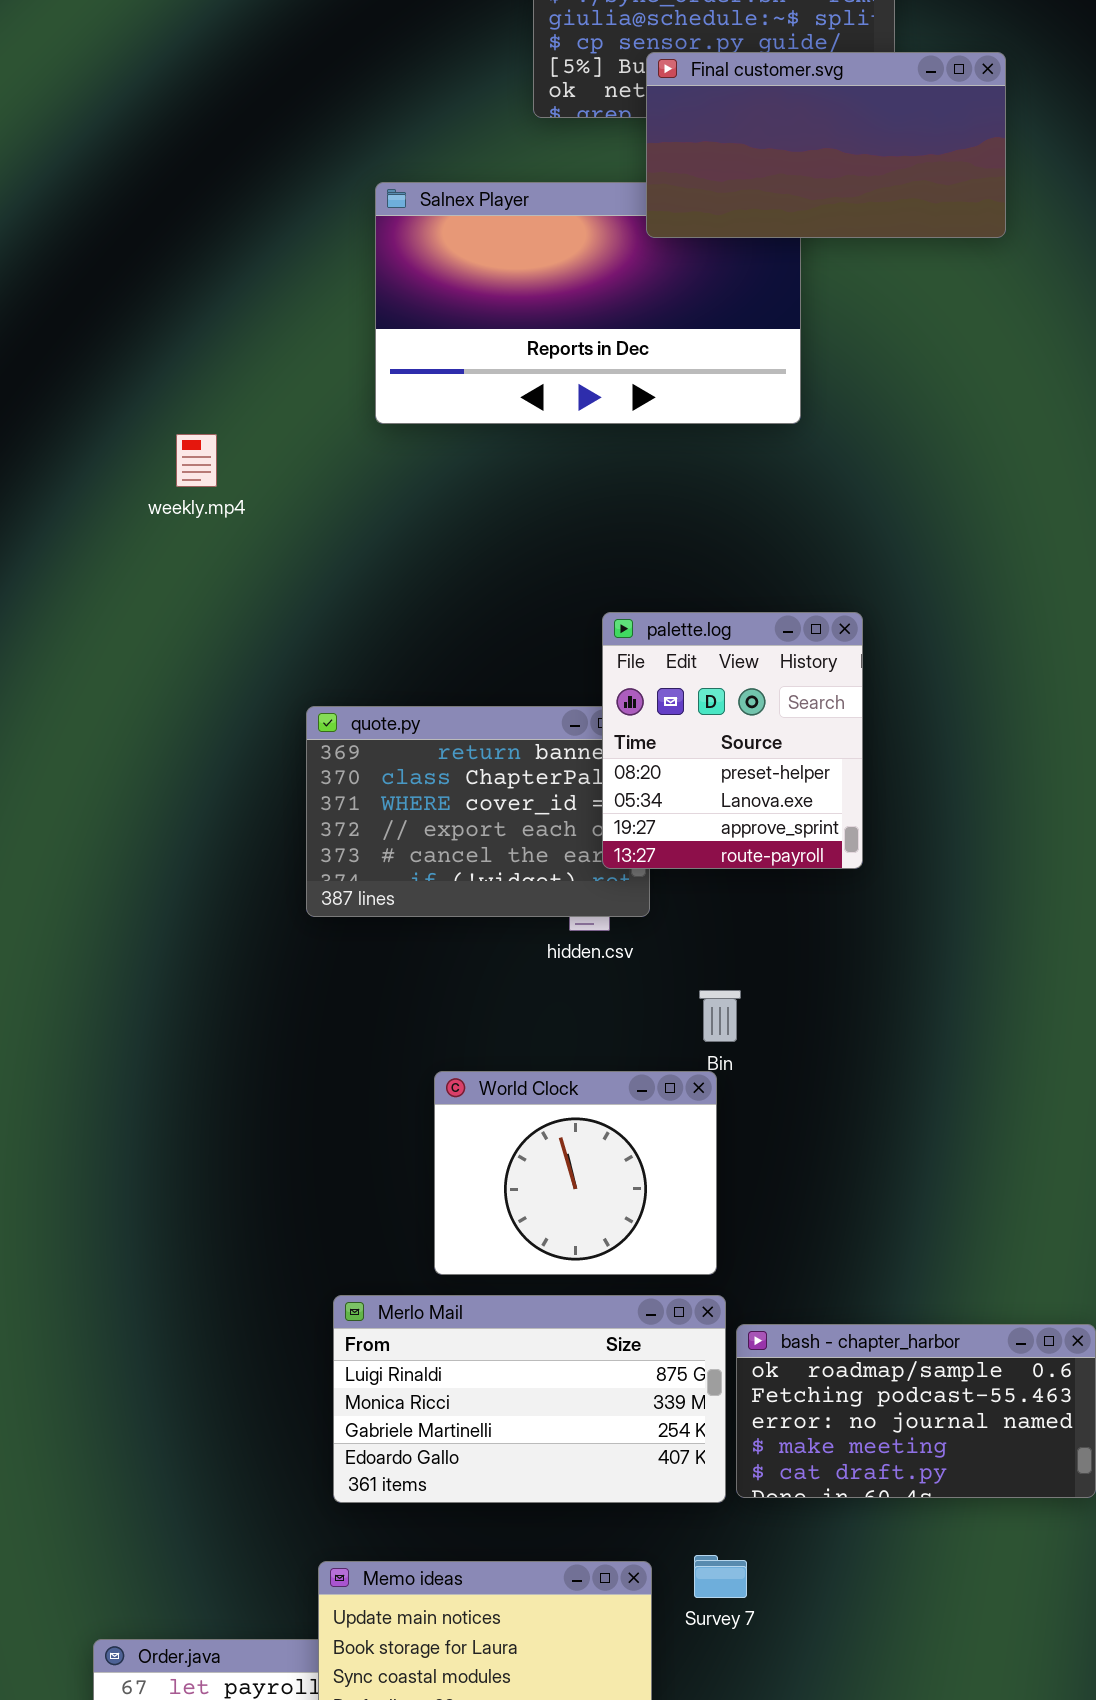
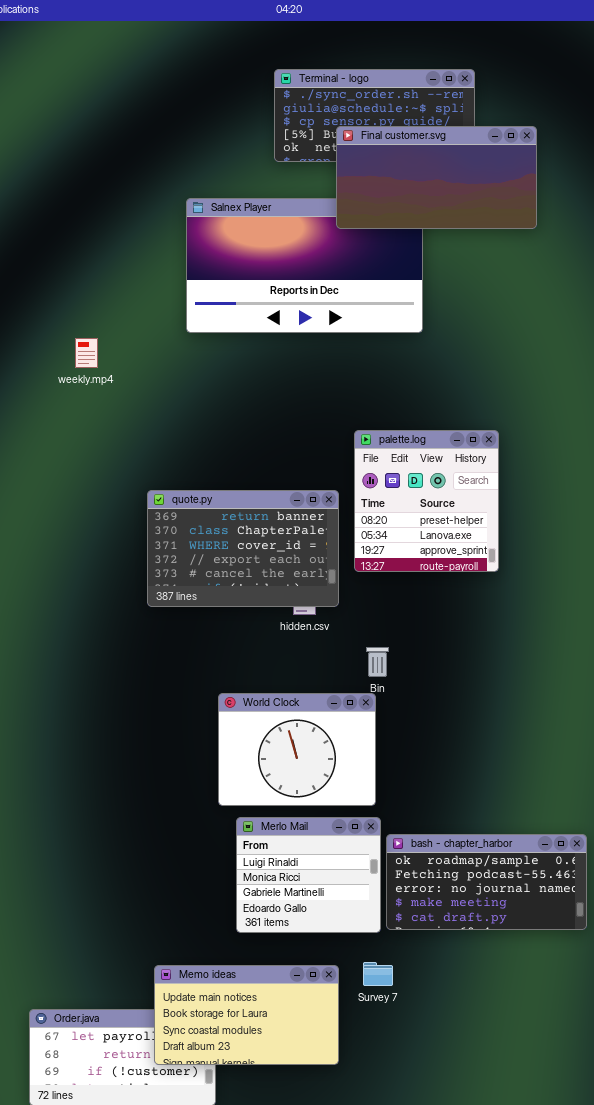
palette.log: [602,612,863,869] -> [354,430,499,572], moved
Merlo Mail: [333,1295,726,1503] -> [236,817,381,933], resized

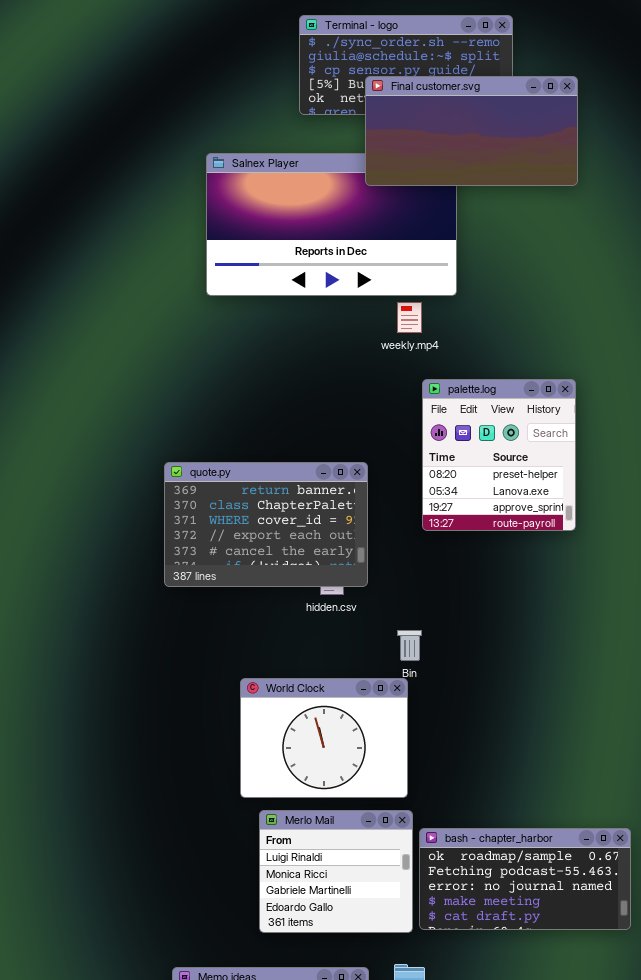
weekly.mp4: [75,338,98,368] -> [397,302,422,333], moved
palette.log: [354,430,499,572] -> [422,379,576,531], moved

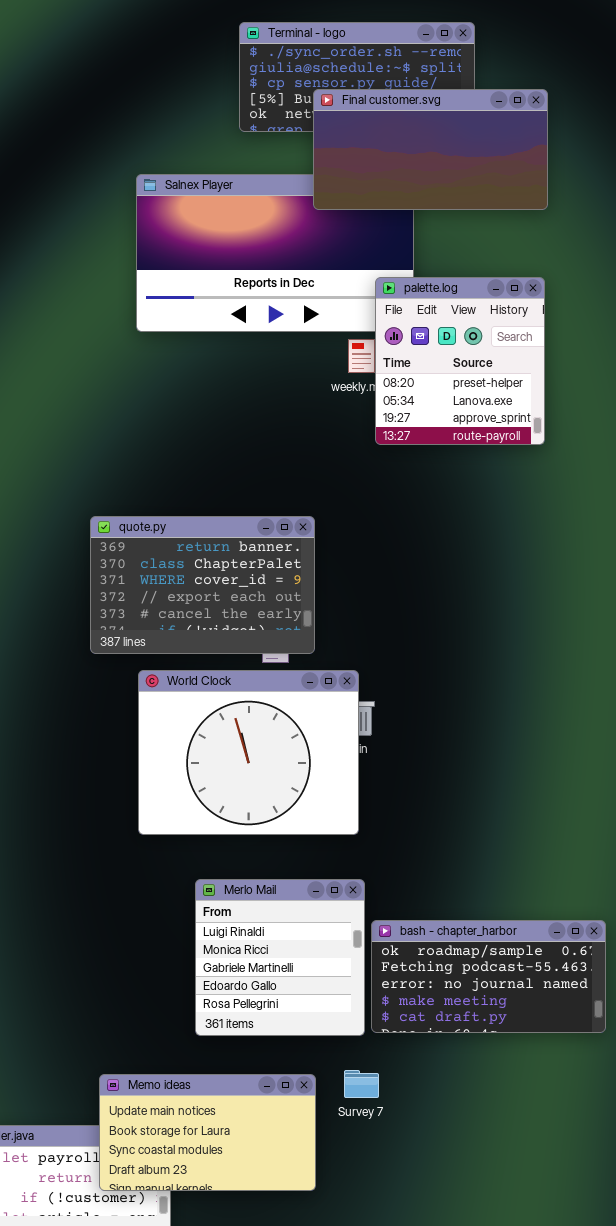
palette.log: [422,379,576,531] -> [375,277,545,445], moved
World Clock: [240,678,408,798] -> [138,670,359,835], moved, resized
Merlo Mail: [259,810,413,933] -> [195,879,365,1036], resized

